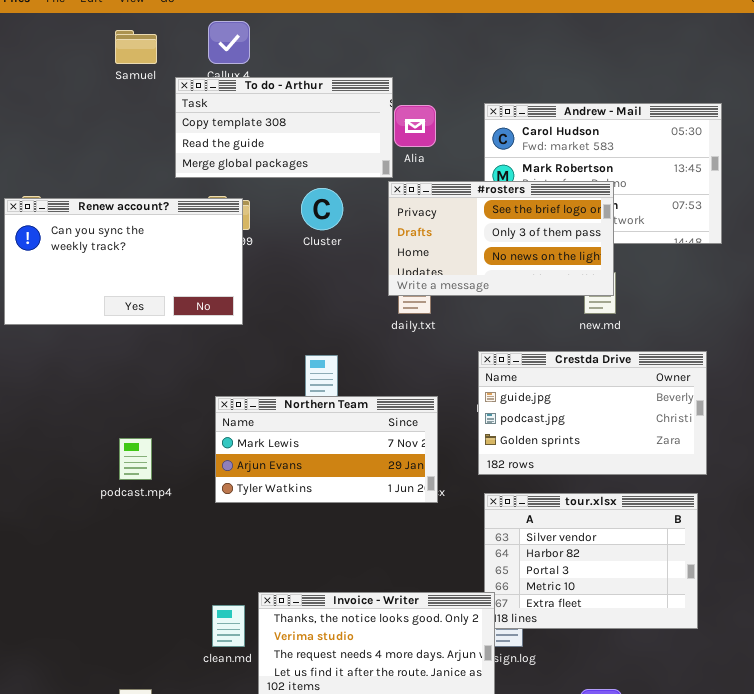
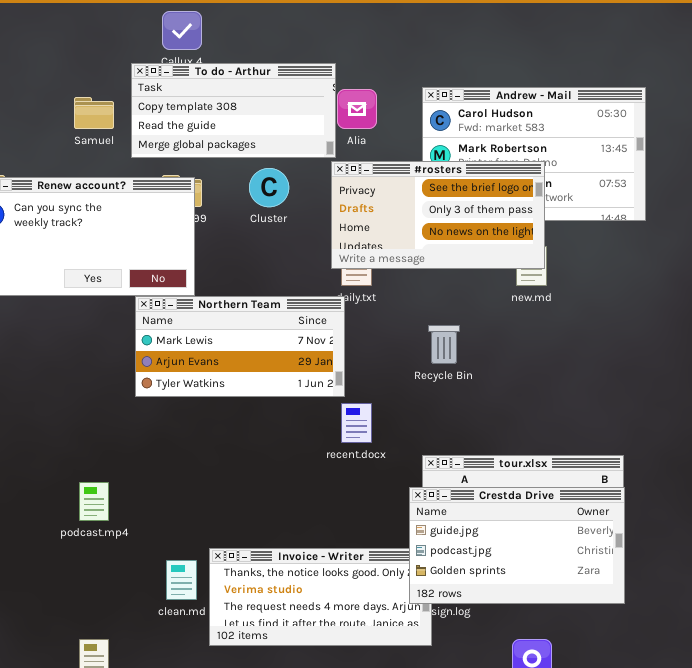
Samuel: [115,30,157,64] -> [74,97,114,129], moved
Crestda Drive: [478,351,707,475] -> [409,487,625,604], moved
Northern Team: [215,396,438,503] -> [135,296,345,397], moved
podcast.mp4: [119,438,152,480] -> [79,482,109,521], moved

